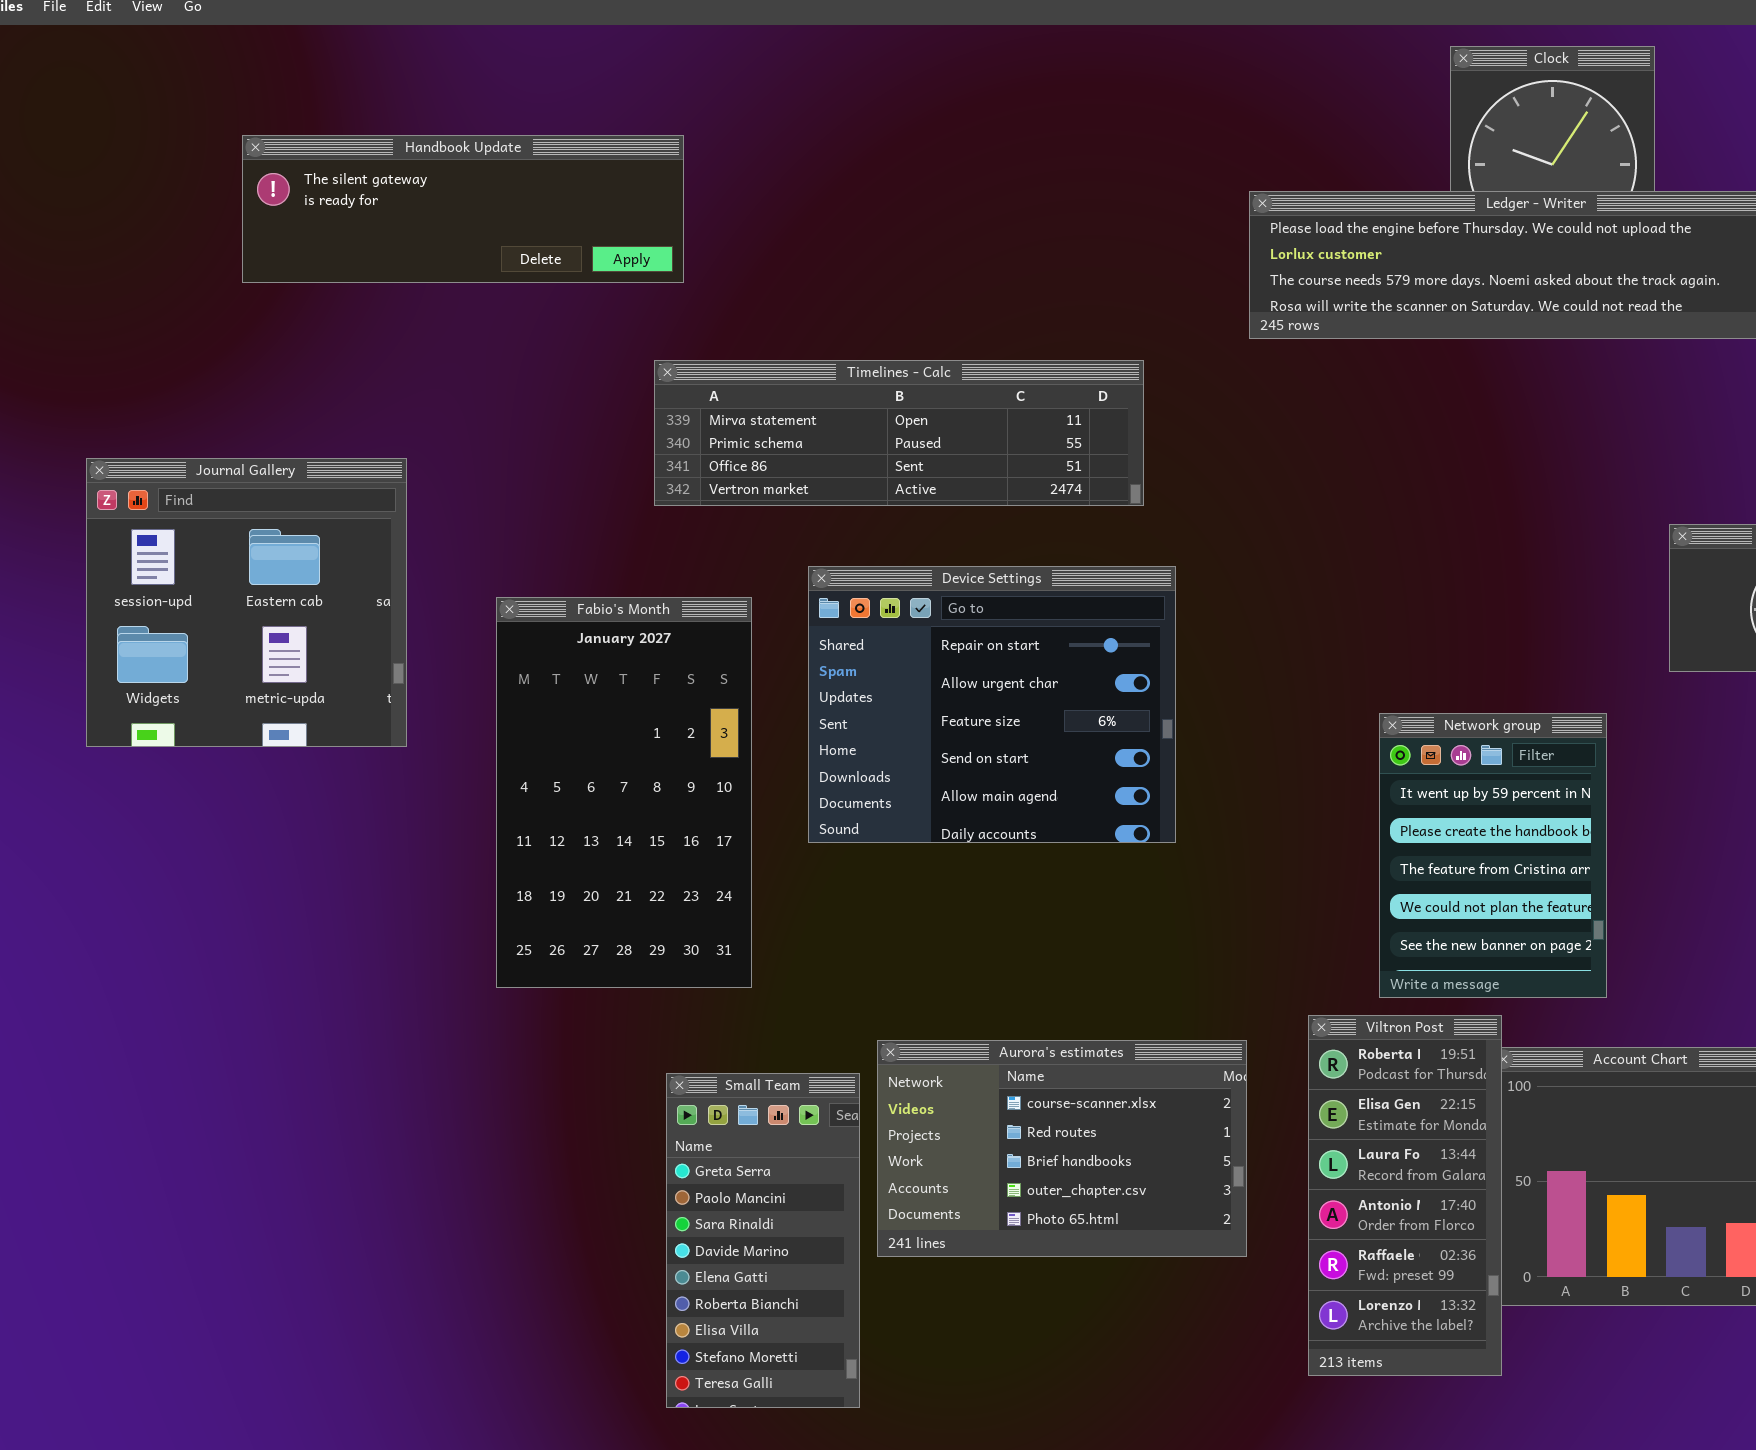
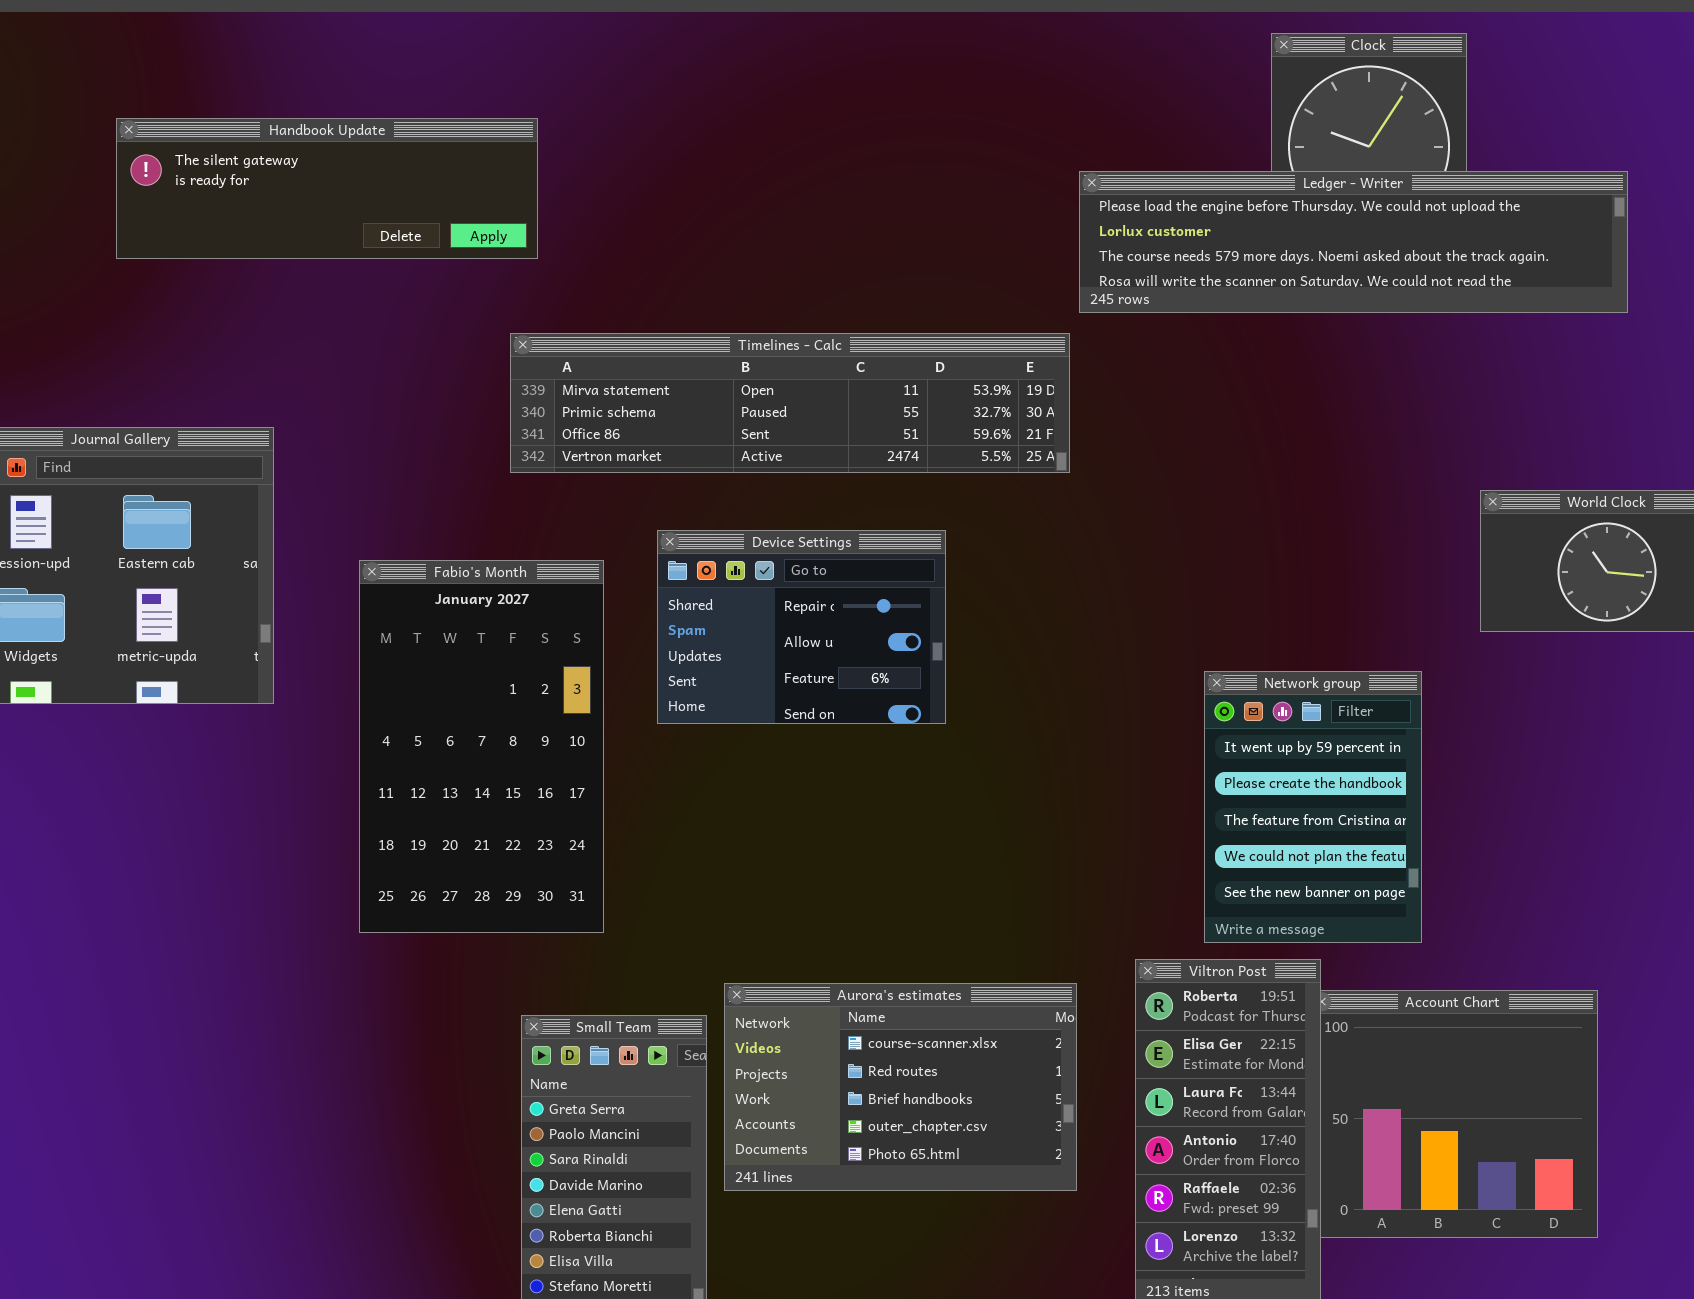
Timelines - Calc: [654,360,1144,506] -> [510,333,1070,473], resized
Device Settings: [808,566,1176,843] -> [657,530,946,724], resized

